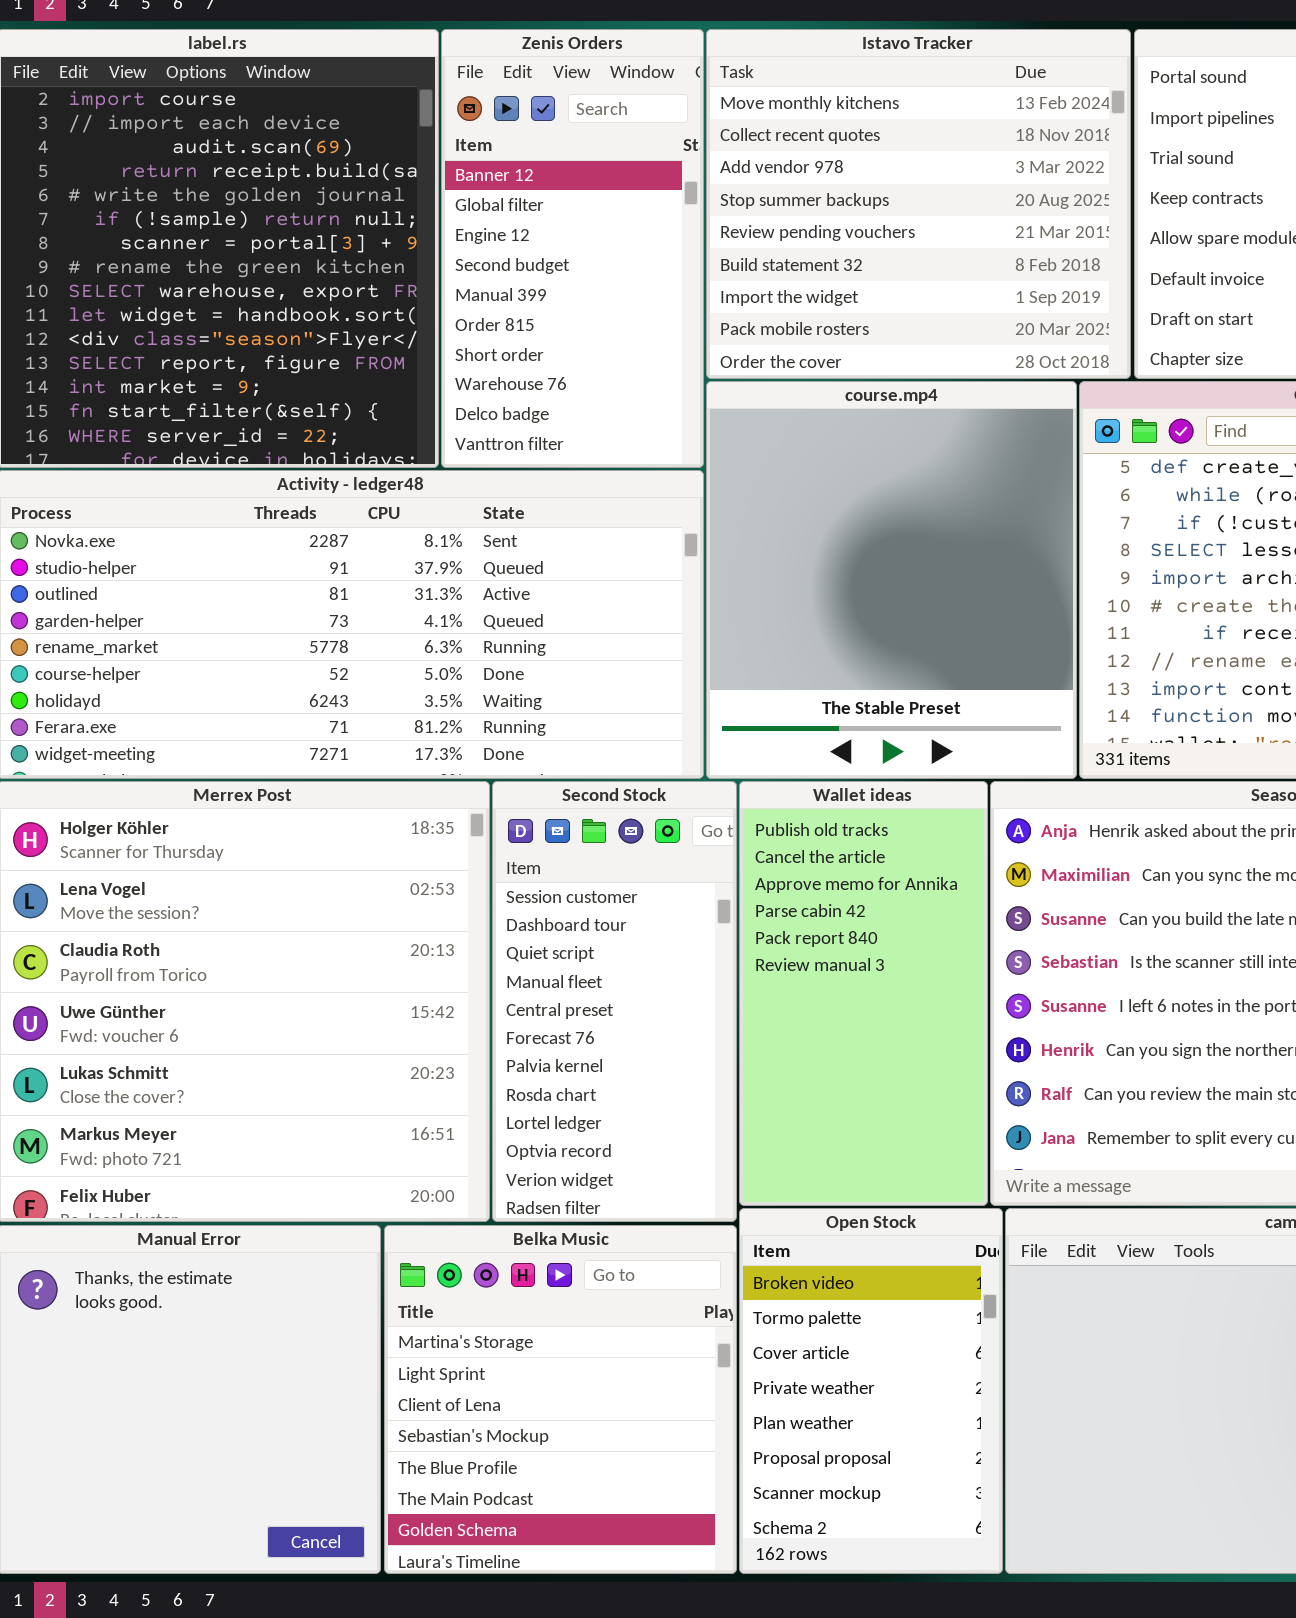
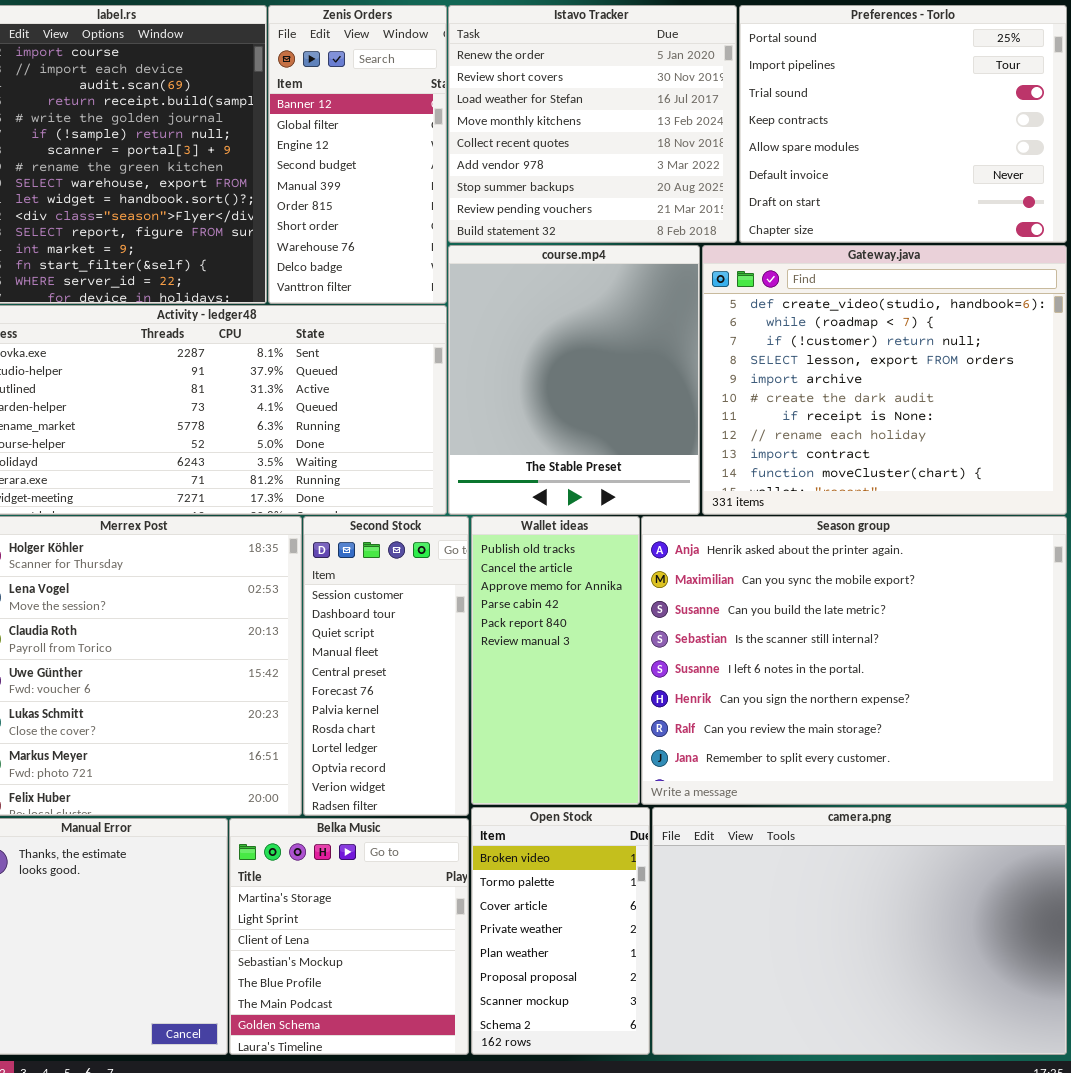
Istavo Tracker: [706,29,1131,379] -> [448,5,737,243], scrolled up 3 rows

